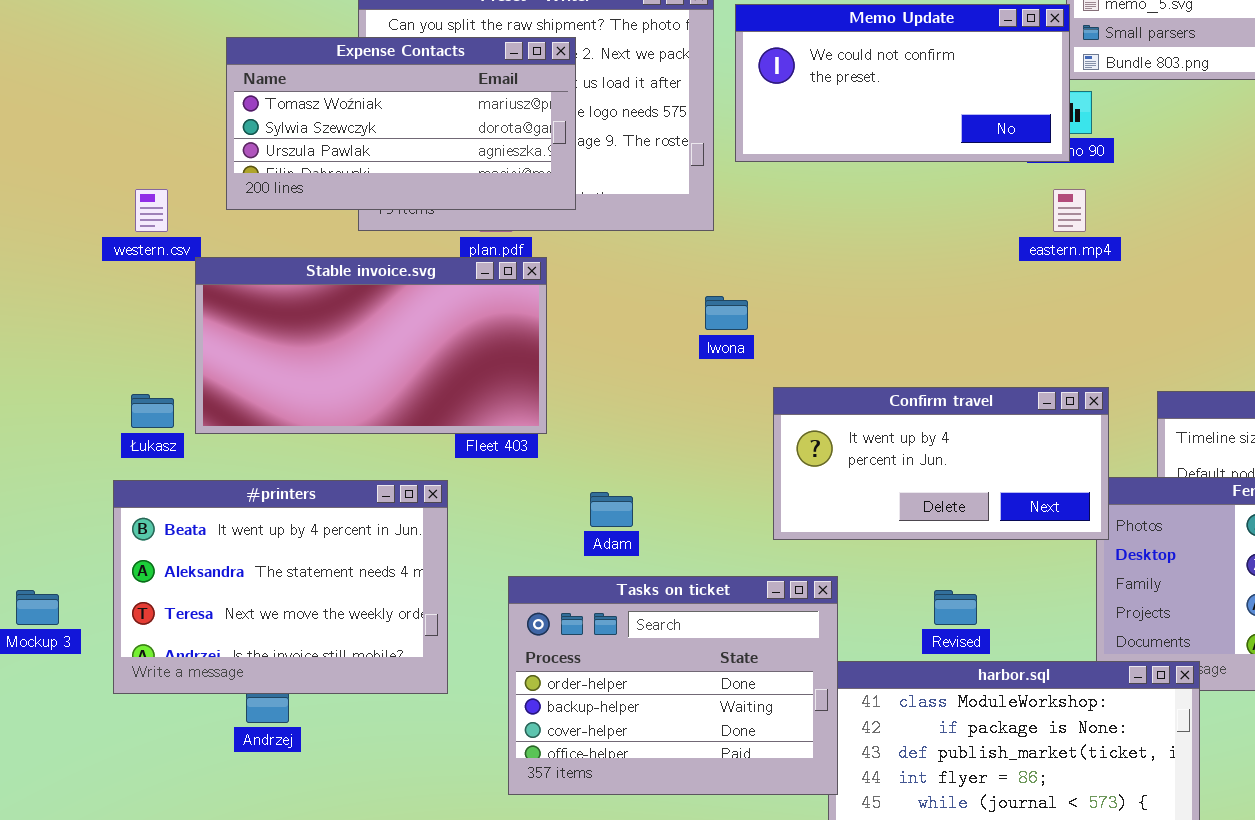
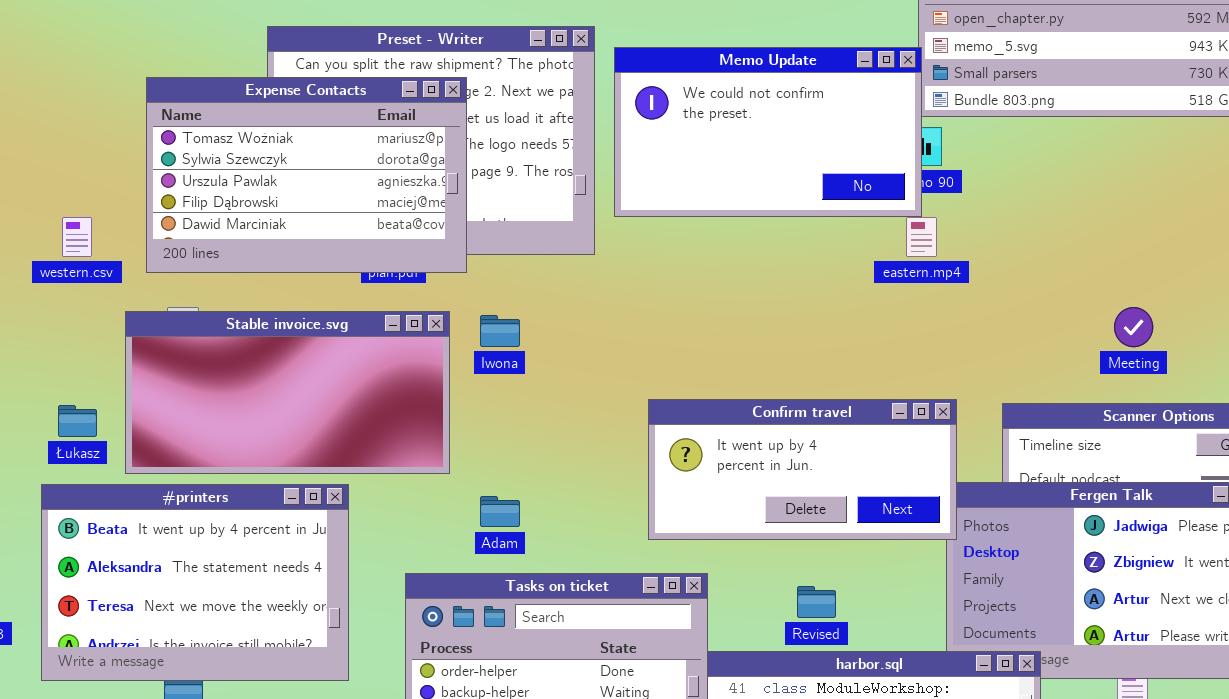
Memo Update: [735,4,1070,162] -> [614,47,922,217], resized
Expense Contacts: [226,37,576,210] -> [146,77,467,273], resized
Stable invoice.svg: [195,257,547,434] -> [125,311,450,474], moved
Iwona: [705,296,748,330] -> [480,315,520,347], moved

